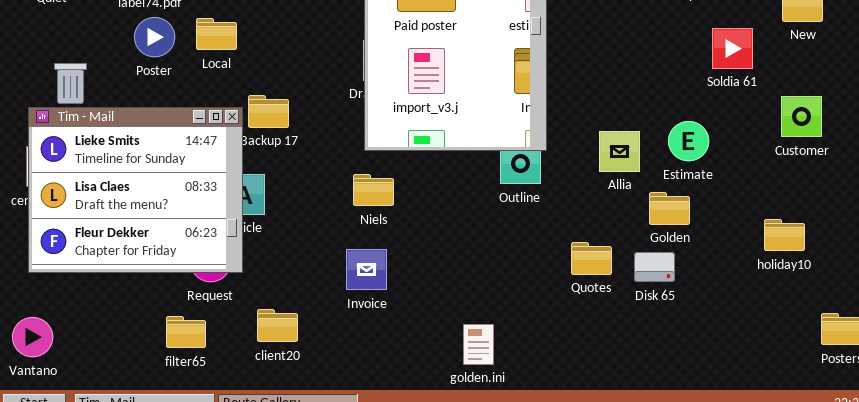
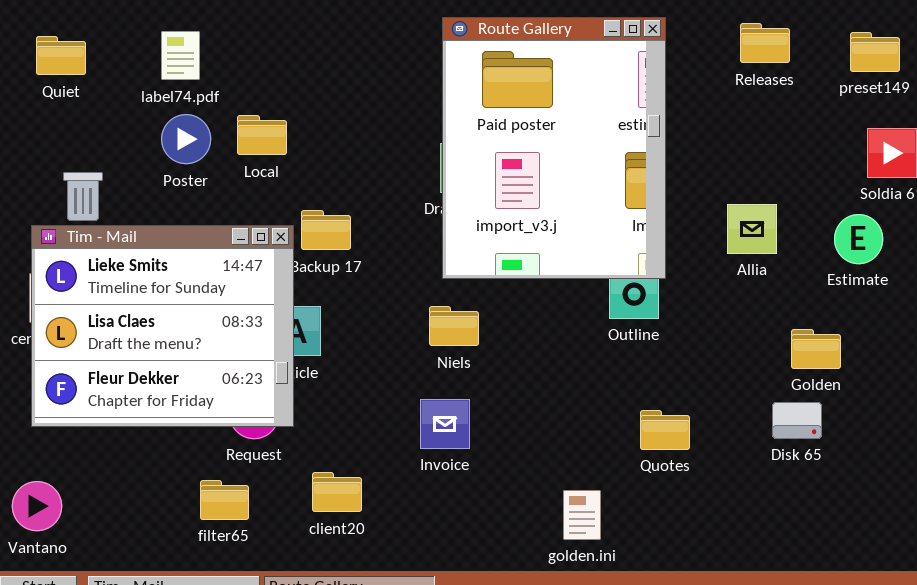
Estimate: [668,121,709,161] -> [834,214,883,264], moved
Allia: [599,131,640,172] -> [727,204,777,254], moved
Quotes: [571,242,612,275] -> [640,410,690,450], moved

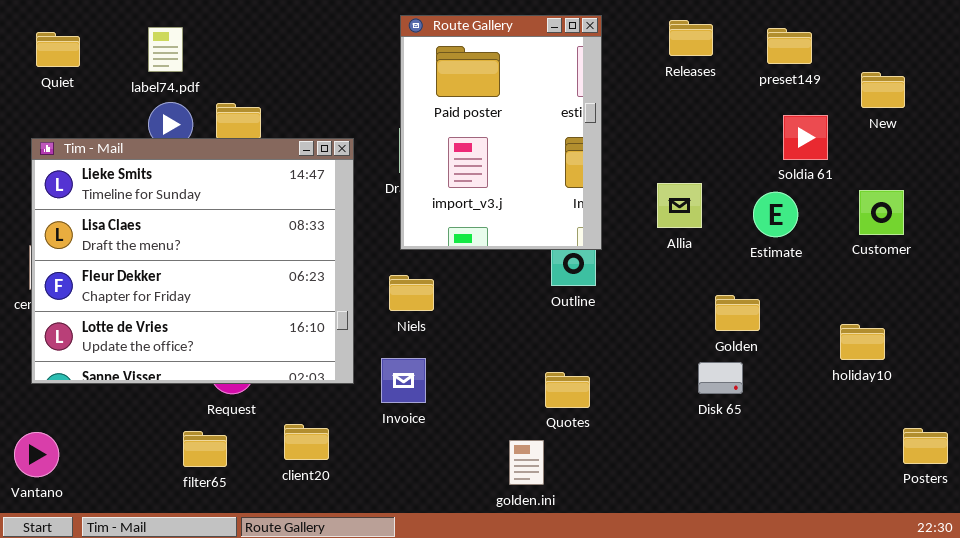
Tim - Mail: [31,225,294,427] -> [31,138,354,384], resized
Quotes: [640,410,690,450] -> [545,372,590,408], moved

